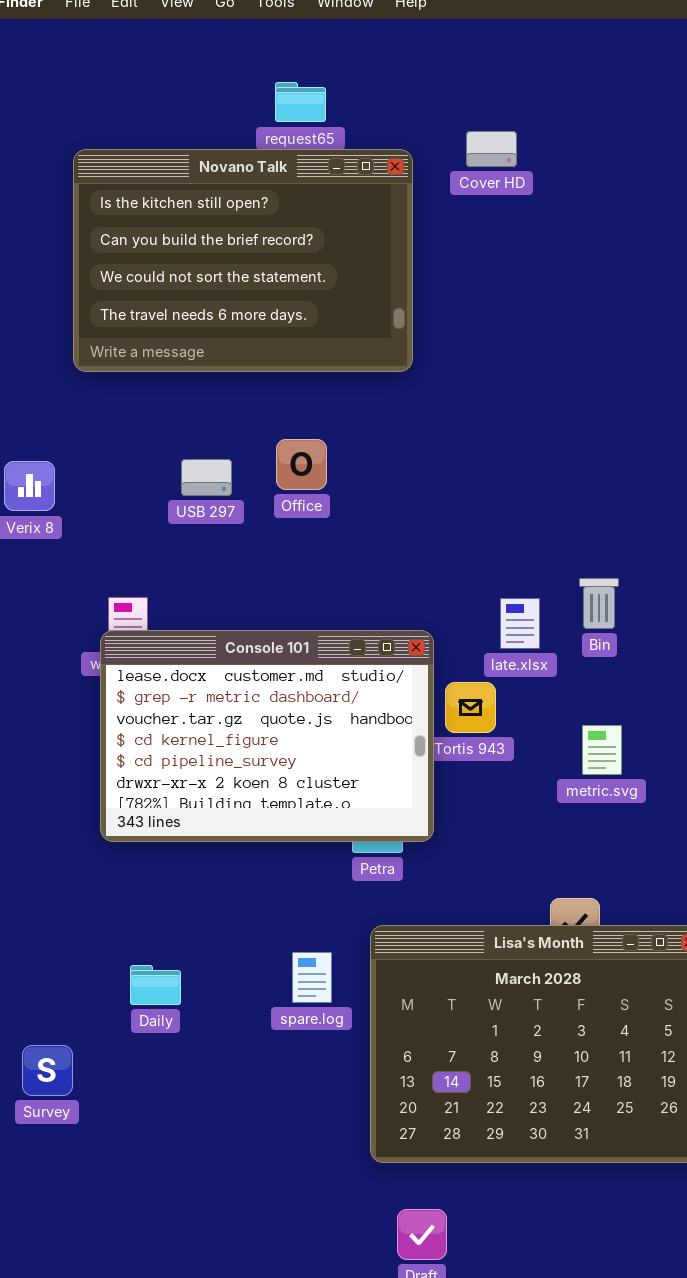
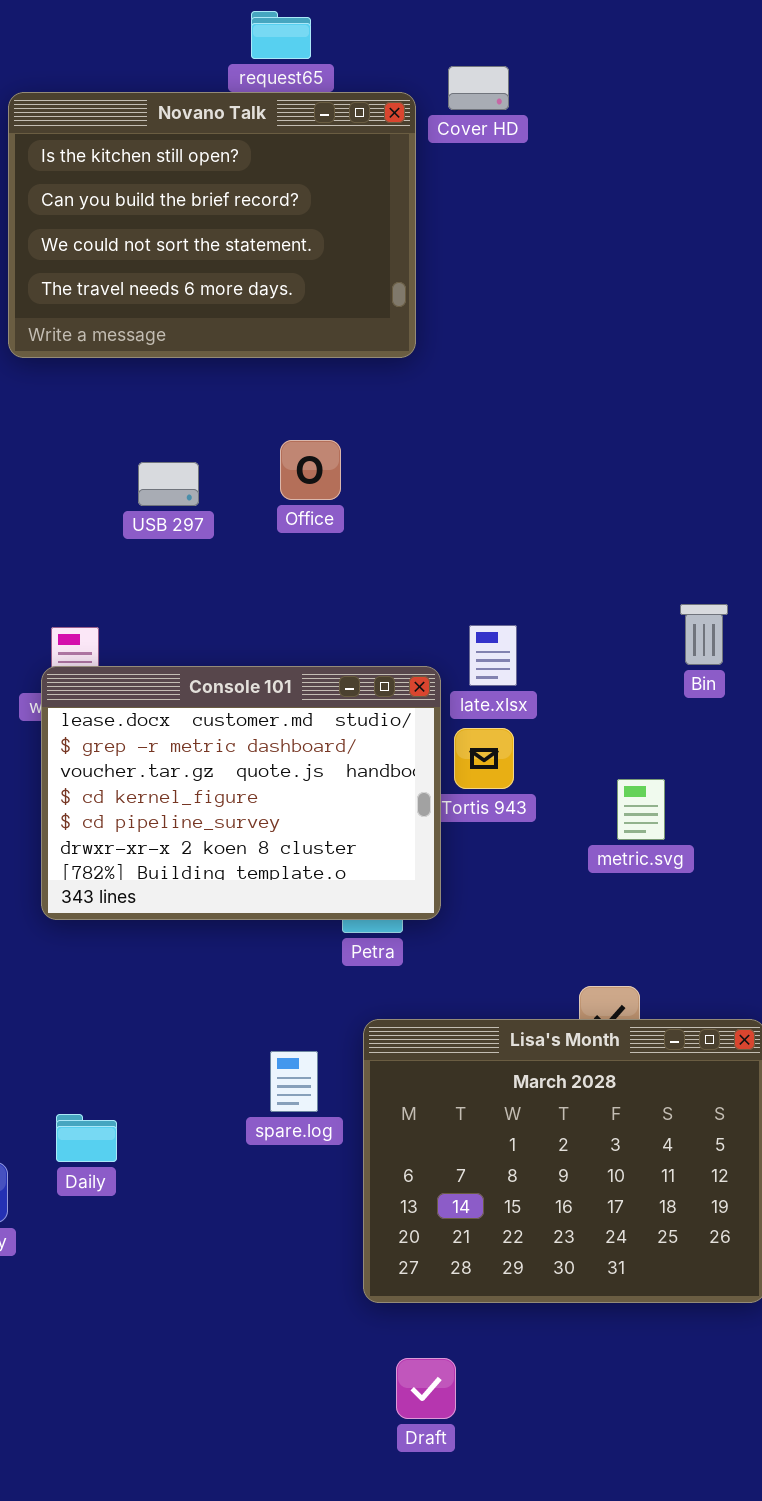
Cover HD: [466,131,517,167] -> [448,66,509,110], moved
Office: [276,439,327,490] -> [280,440,341,500], moved
Bin: [579,578,619,629] -> [680,604,728,665], moved
late.xlsx: [500,598,540,649] -> [469,625,517,686], moved
Daily: [130,965,181,1005] -> [56,1114,117,1162], moved

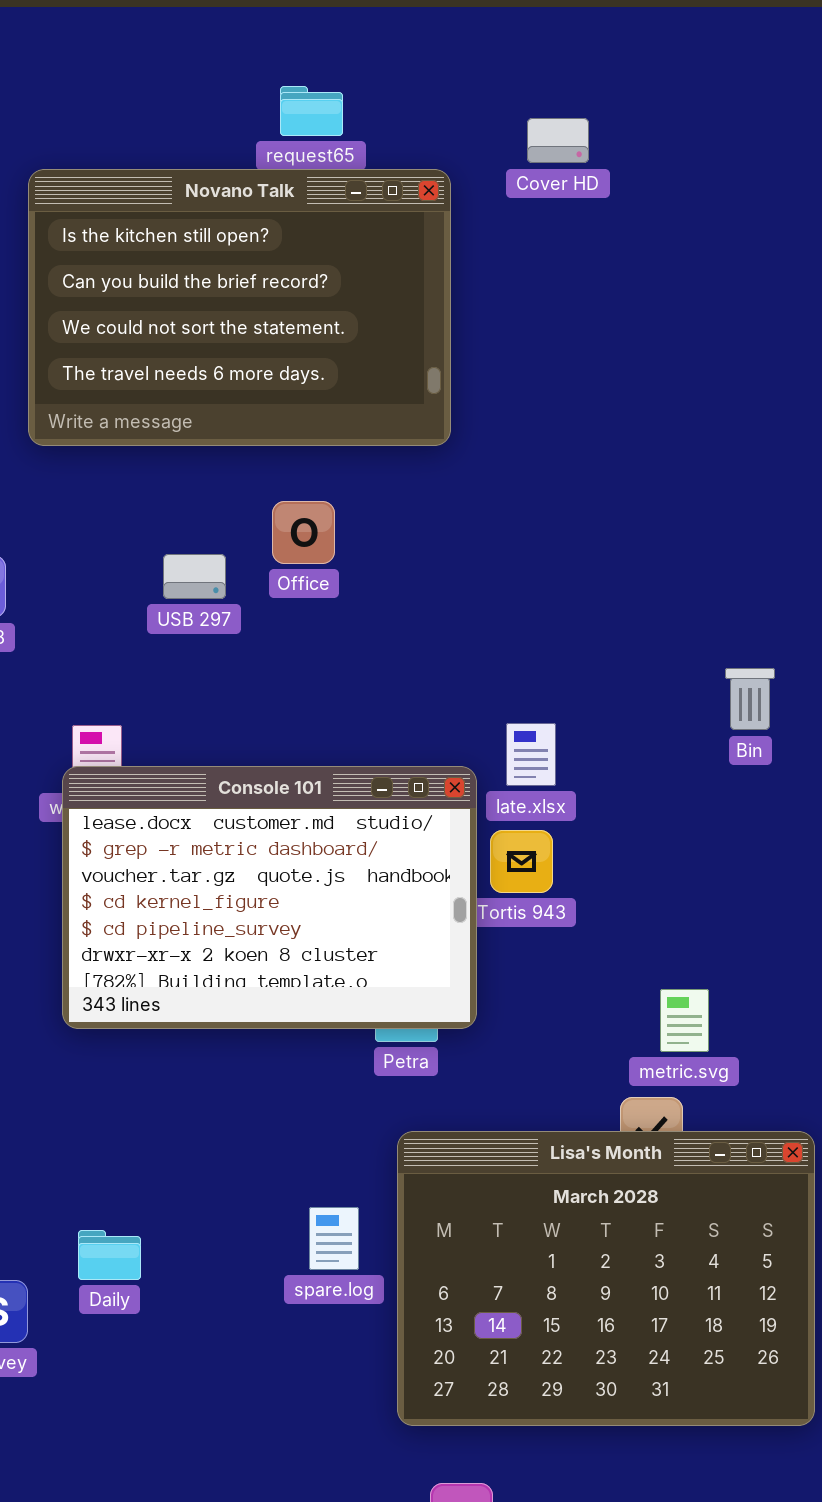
Cover HD: [448,66,509,110] -> [527,118,589,163], moved
Office: [280,440,341,500] -> [272,501,335,564], moved
Bin: [680,604,728,665] -> [725,668,775,730], moved
metric.svg: [617,779,665,840] -> [660,989,709,1052], moved
spare.log: [270,1051,318,1112] -> [309,1207,359,1270], moved

